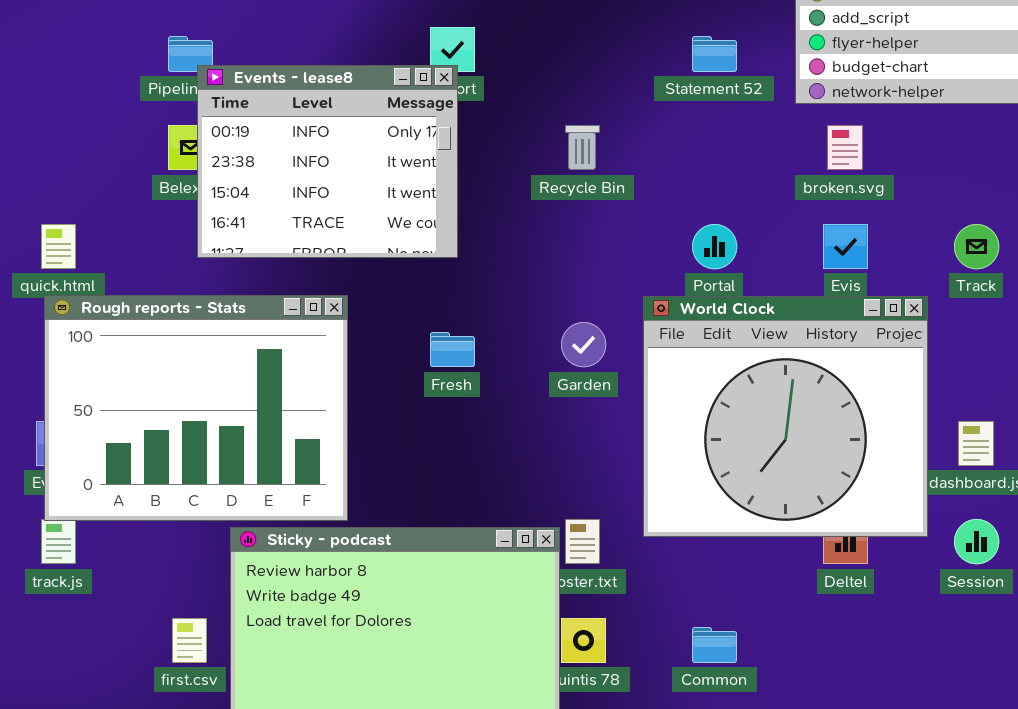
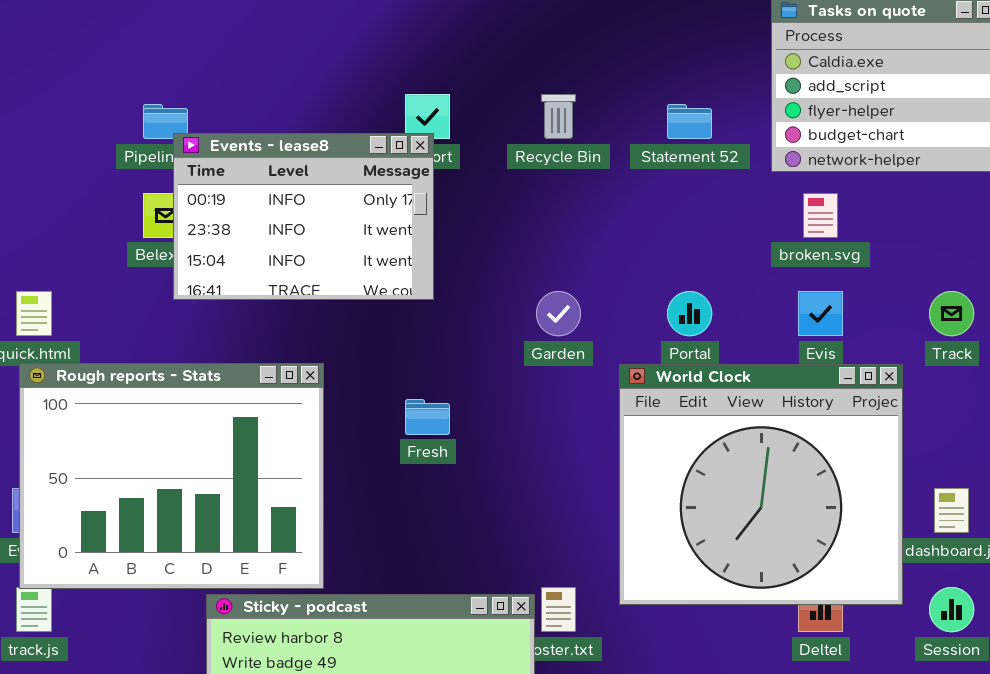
Events - lease8: [197,65,458,258] -> [173,133,434,300], resized
Recycle Bin: [565,125,600,170] -> [541,94,576,139], moved
Garden: [561,322,606,367] -> [536,291,581,336], moved

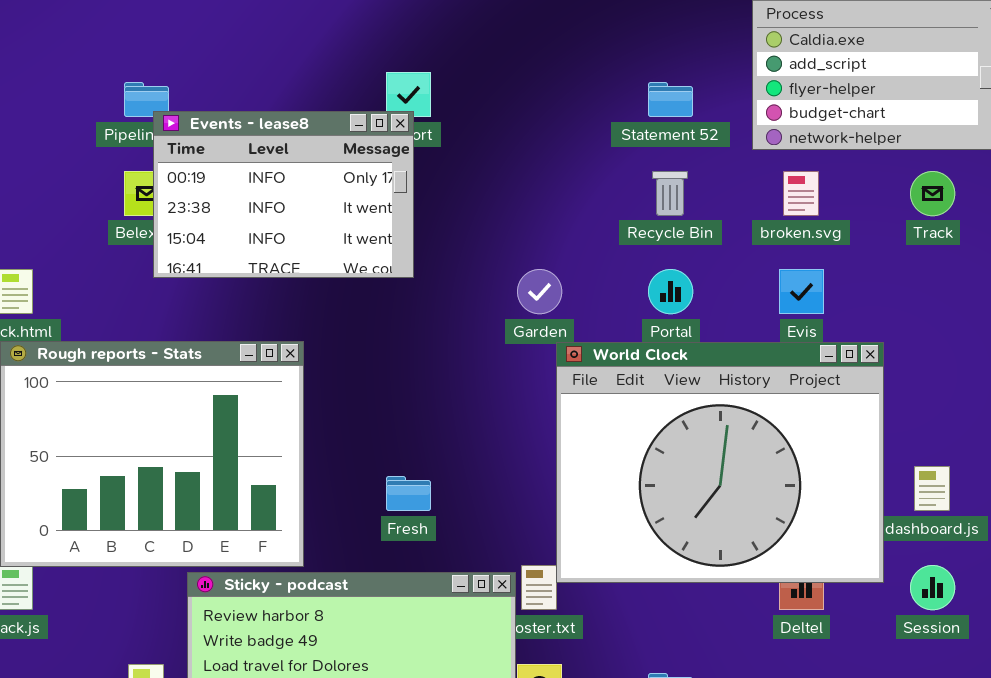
Recycle Bin: [541,94,576,139] -> [652,171,688,216], moved
Track: [929,291,974,336] -> [910,171,955,216], moved
World Clock: [619,364,903,605] -> [556,342,884,583], resized
Fresh: [405,399,450,435] -> [386,476,431,511], moved

